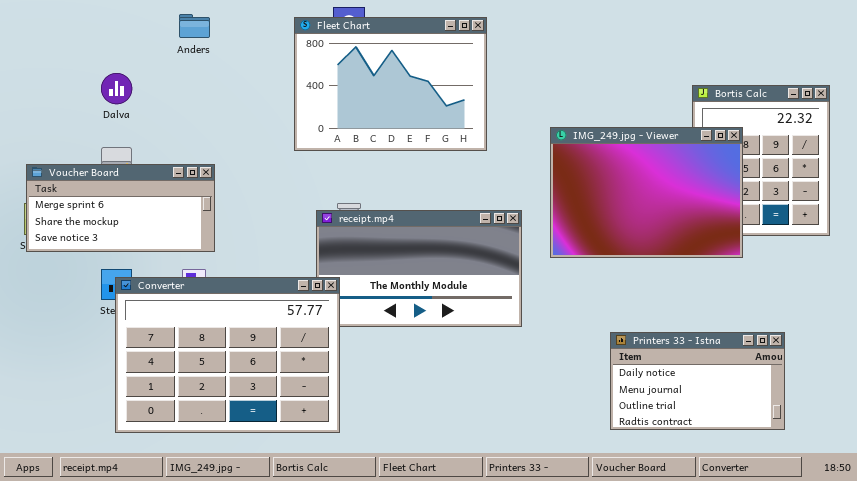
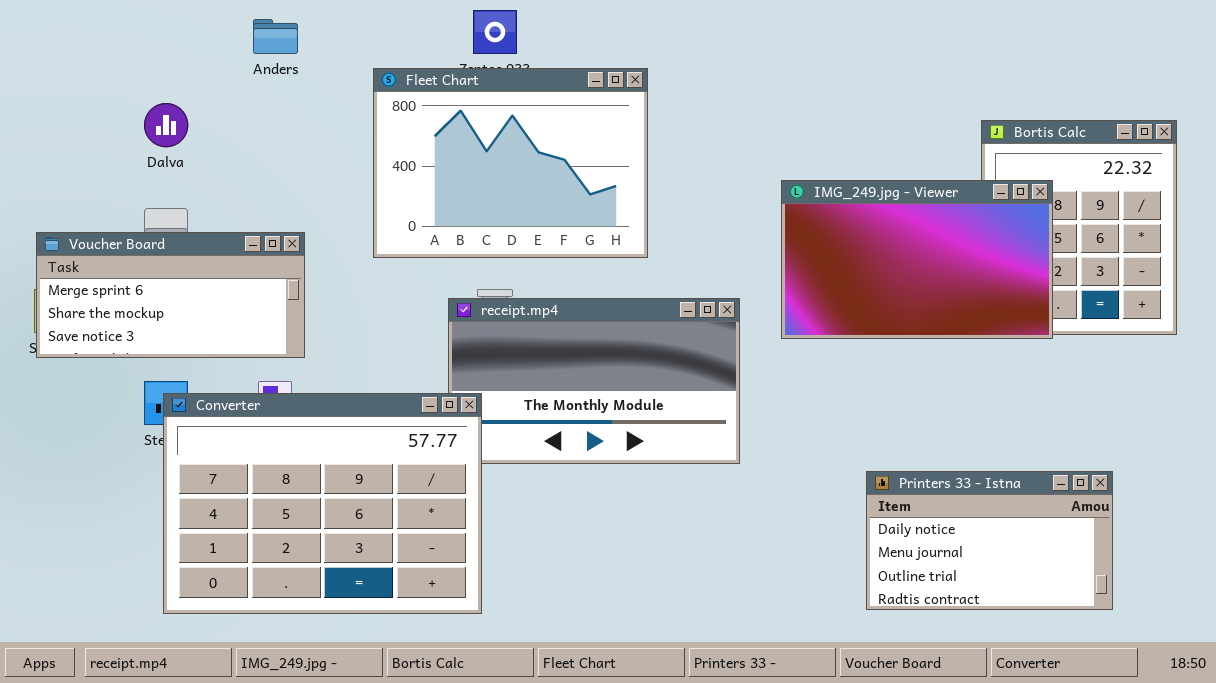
Fleet Chart: [294,17,487,151] -> [373,68,648,258], moved
IMG_249.jpg - Viewer: [550,127,743,258] -> [781,180,1053,339], resized

